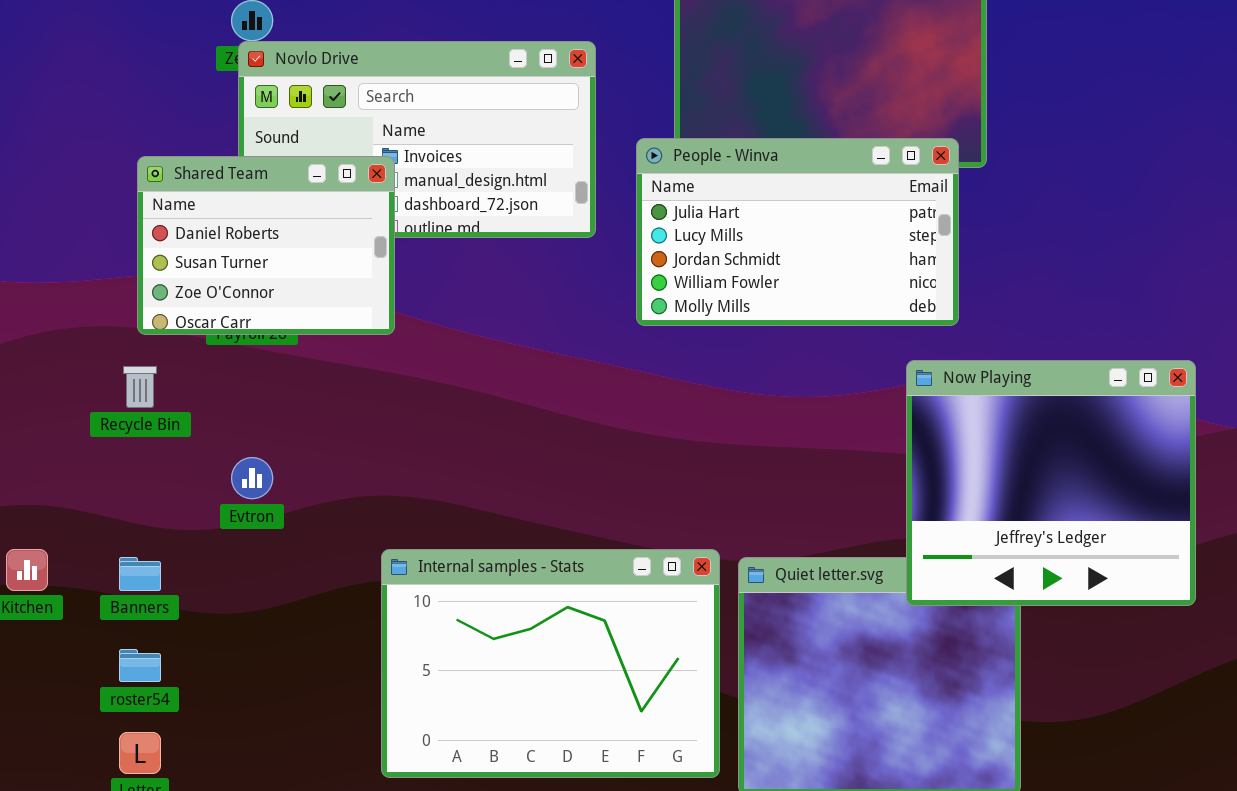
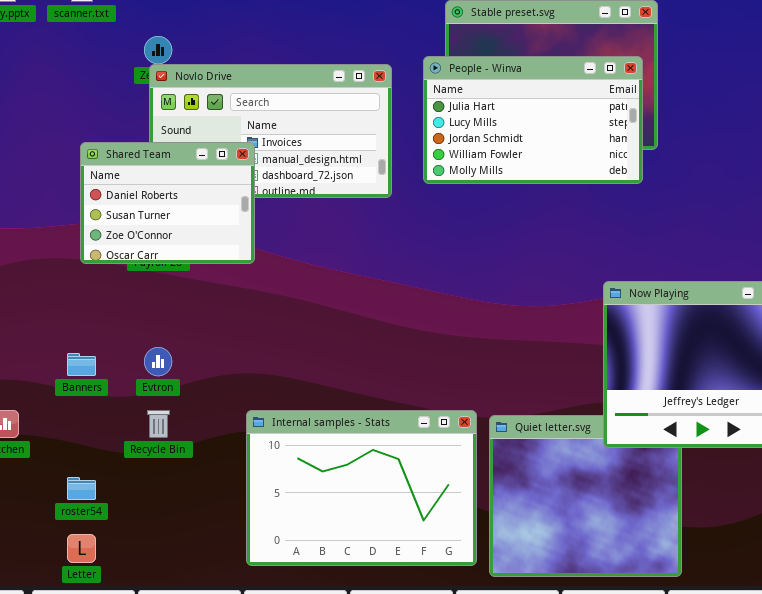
People - Winva: [636,138,959,326] -> [423,56,643,184], moved
Recycle Bin: [123,366,157,408] -> [147,410,170,438], moved
Banners: [119,557,161,591] -> [67,353,96,376], moved

